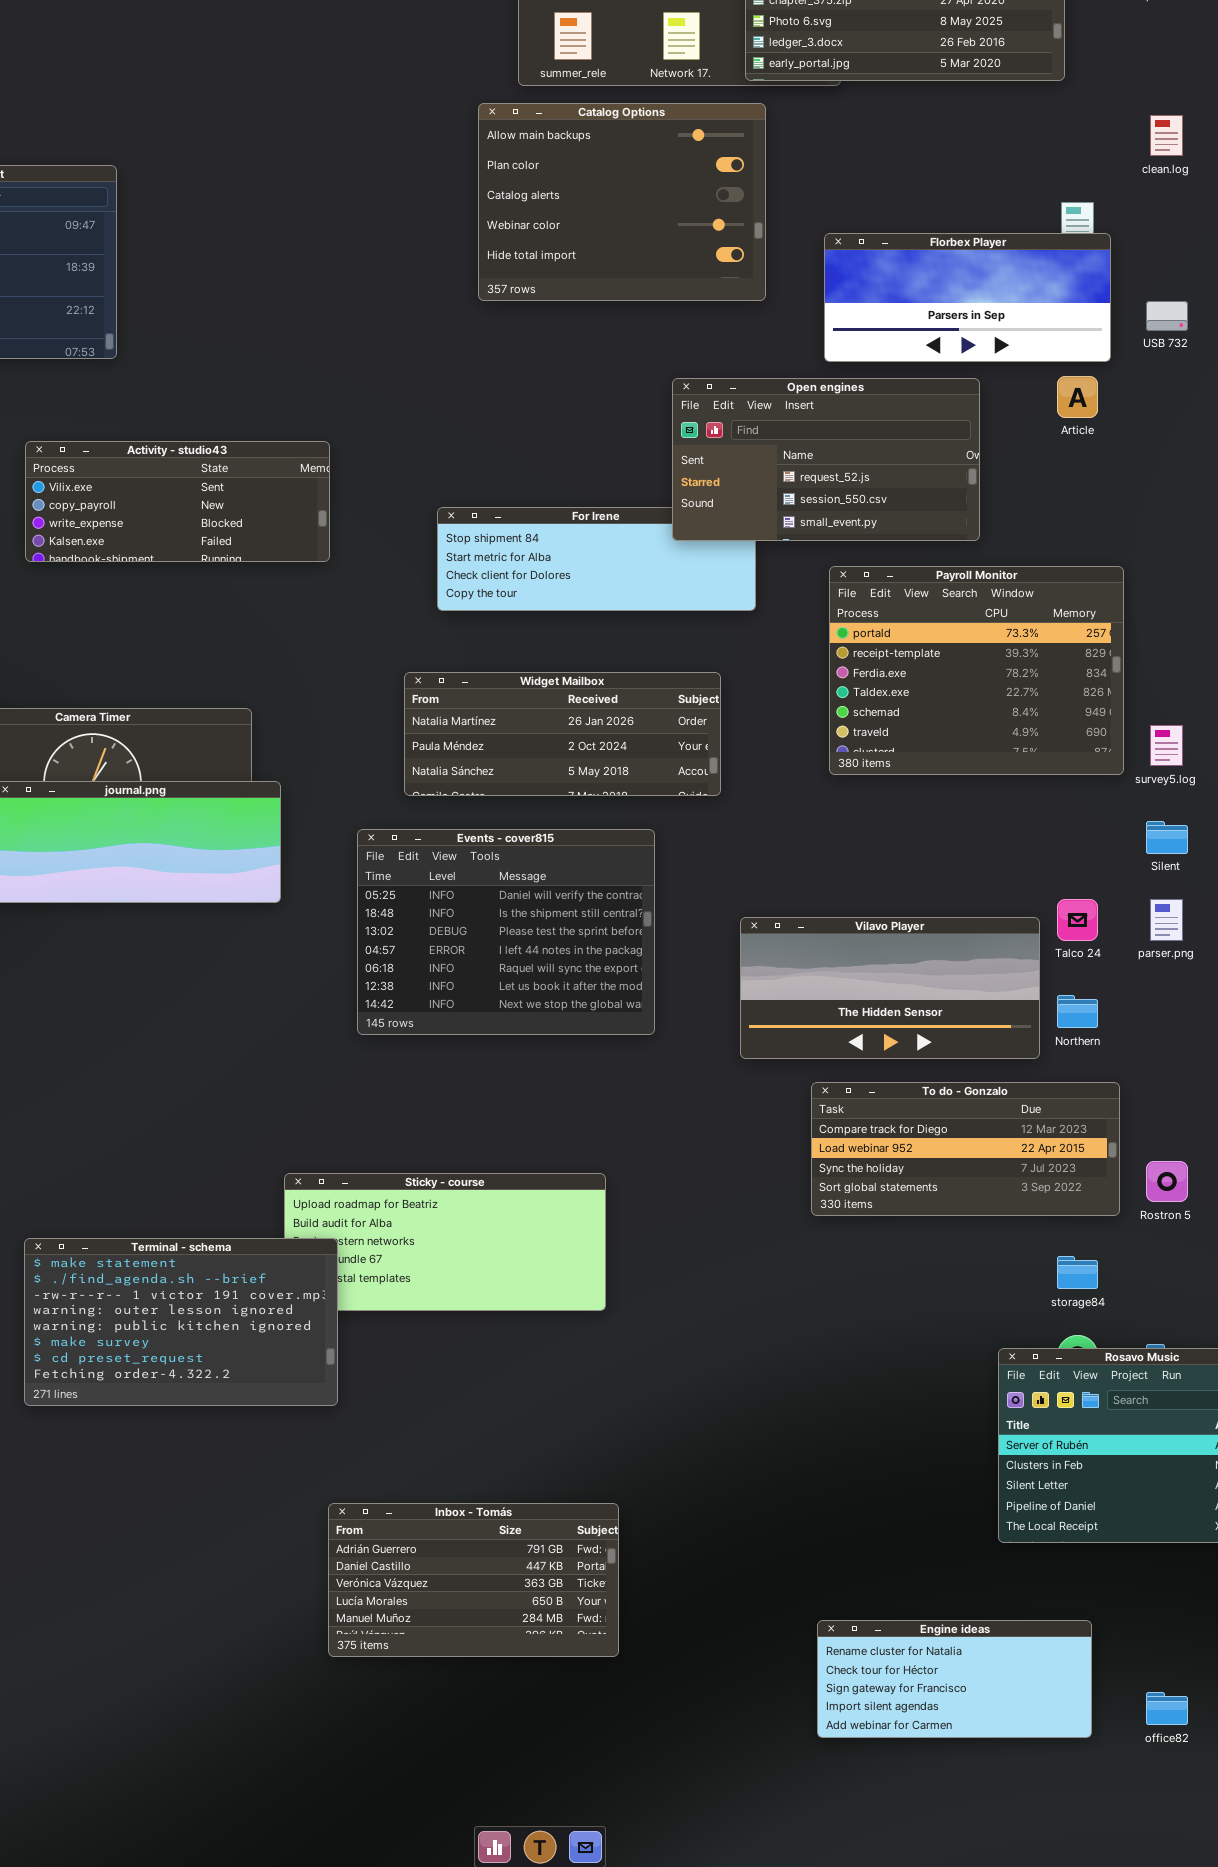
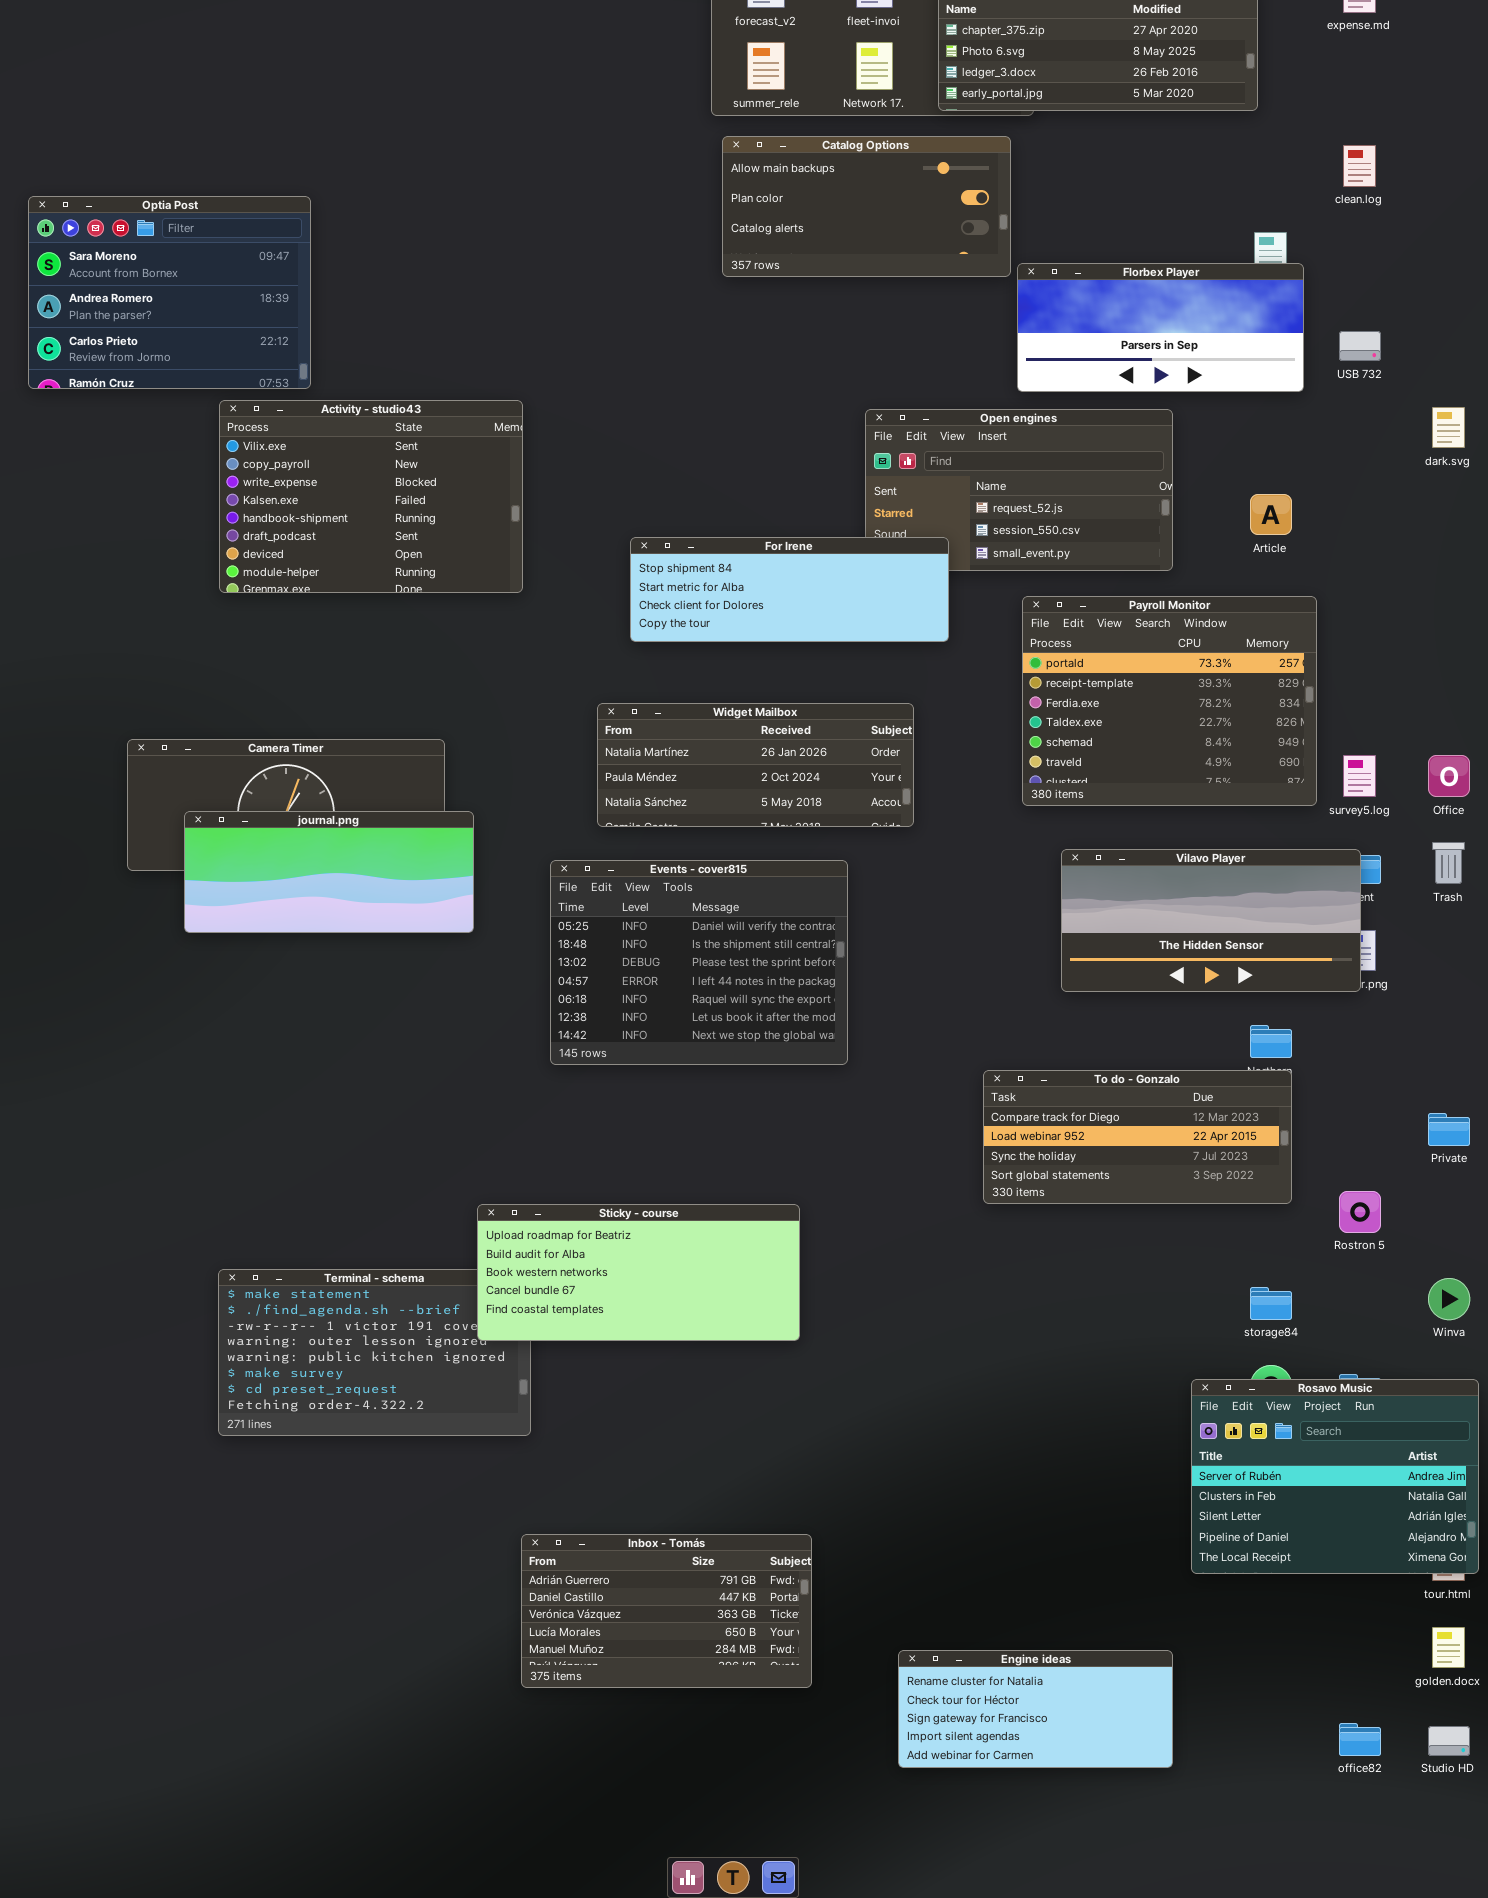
Catalog Options: [478,103,766,301] -> [722,136,1011,277], moved, resized
Article: [1057,376,1098,418] -> [1250,494,1292,535], moved
Activity - studio43: [25,441,330,562] -> [219,400,523,593], resized
For Irene: [437,507,756,611] -> [630,537,949,642], raised
Vilavo Player: [740,917,1040,1059] -> [1061,849,1361,992], moved
To do - Gonzalo: [811,1082,1120,1216] -> [983,1070,1292,1204], moved
Sticky - course: [284,1173,606,1311] -> [477,1204,800,1341], raised
Engine ideas: [817,1620,1092,1738] -> [898,1650,1173,1768], moved

